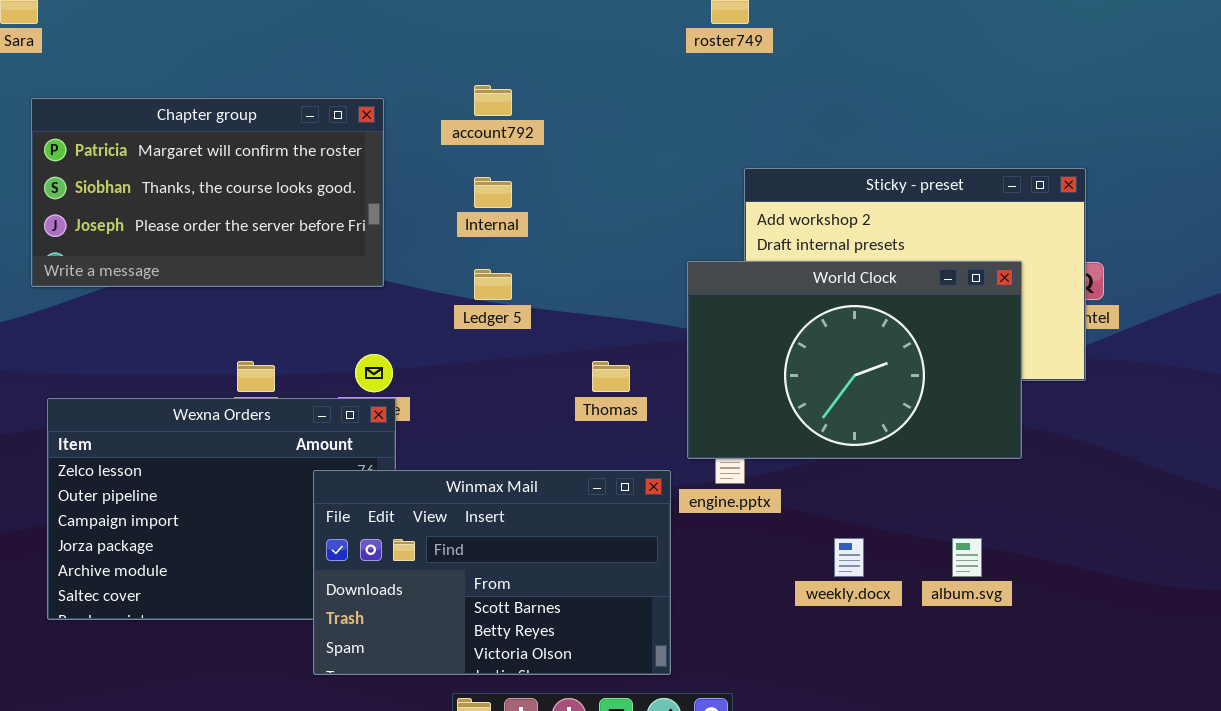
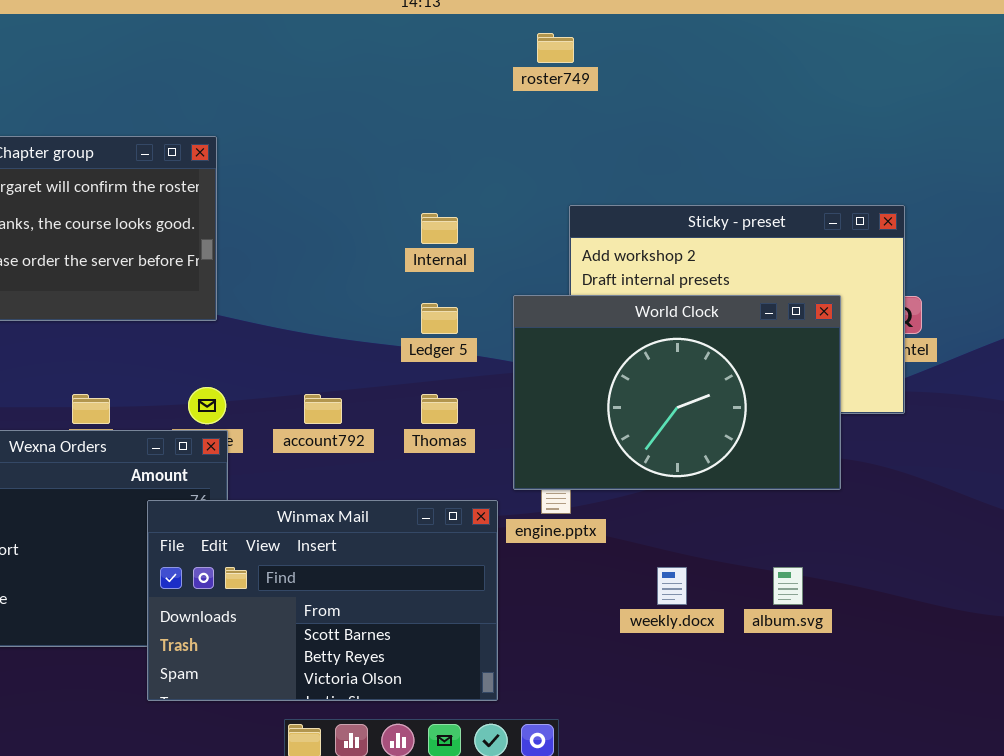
account792: [474,85,512,116] -> [304,394,342,424], moved
Internal: [474,177,512,208] -> [421,213,458,244], moved
Ledger 5: [474,269,512,300] -> [421,303,458,334], moved

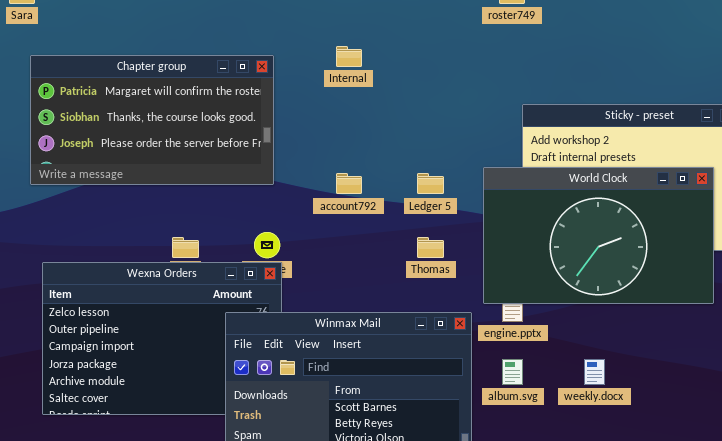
Internal: [421,213,458,244] -> [336,46,362,67], moved
account792: [304,394,342,424] -> [336,173,362,194], moved
album.svg: [773,567,803,605] -> [502,359,523,385], moved

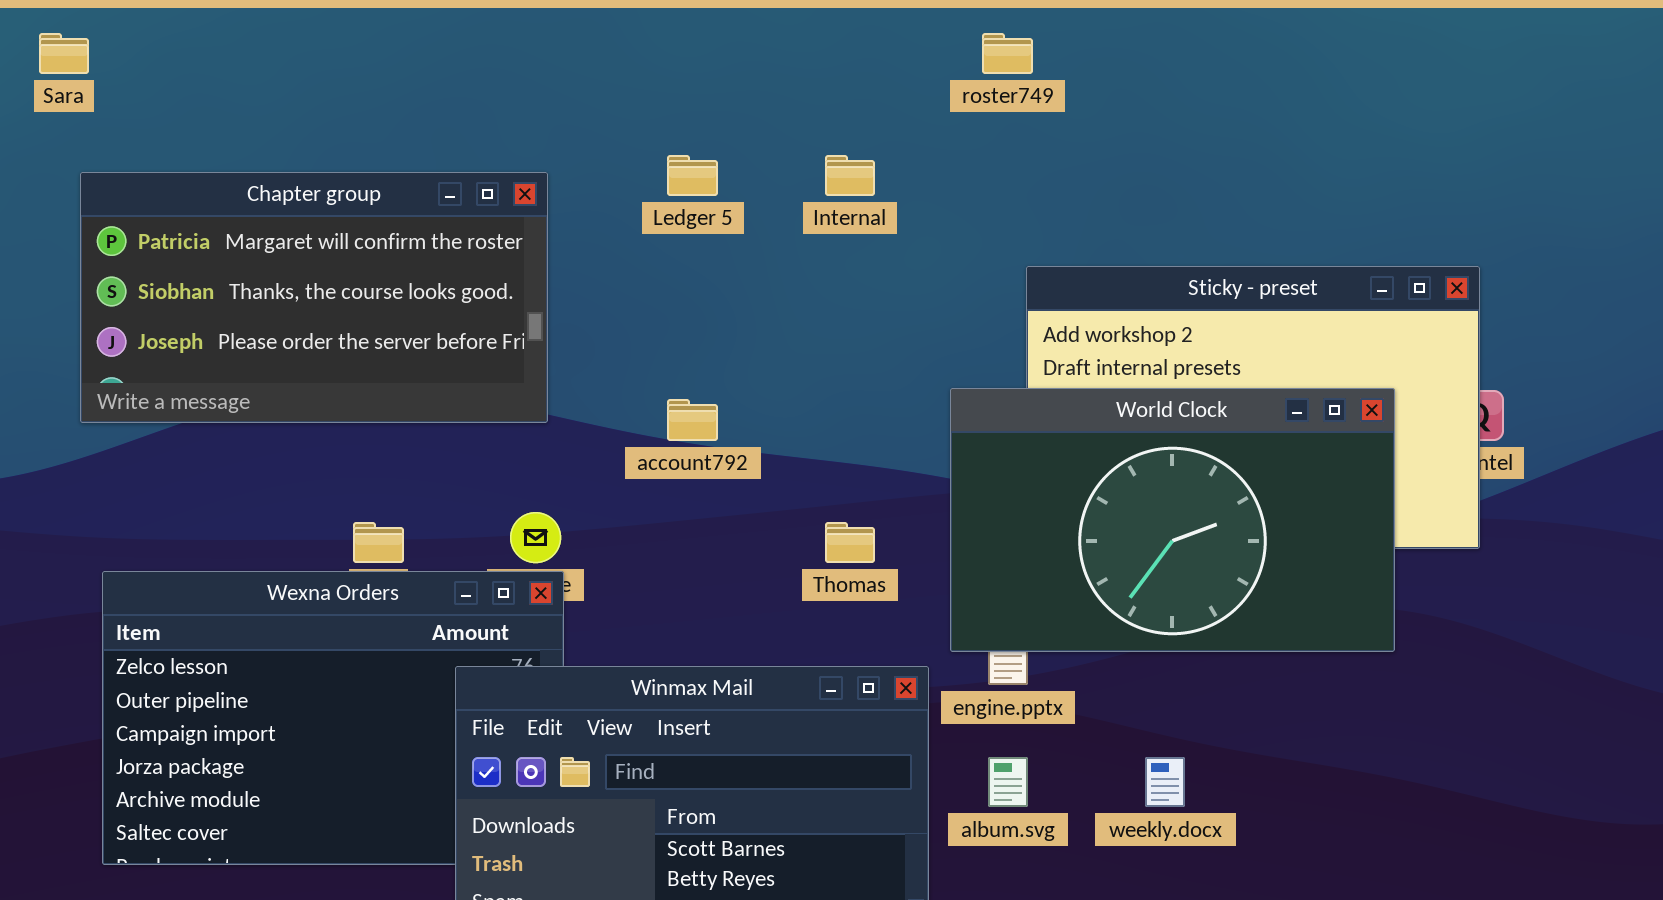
Internal: [336,46,362,67] -> [825,155,875,196], moved
Ledger 5: [417,173,444,194] -> [667,155,718,196], moved

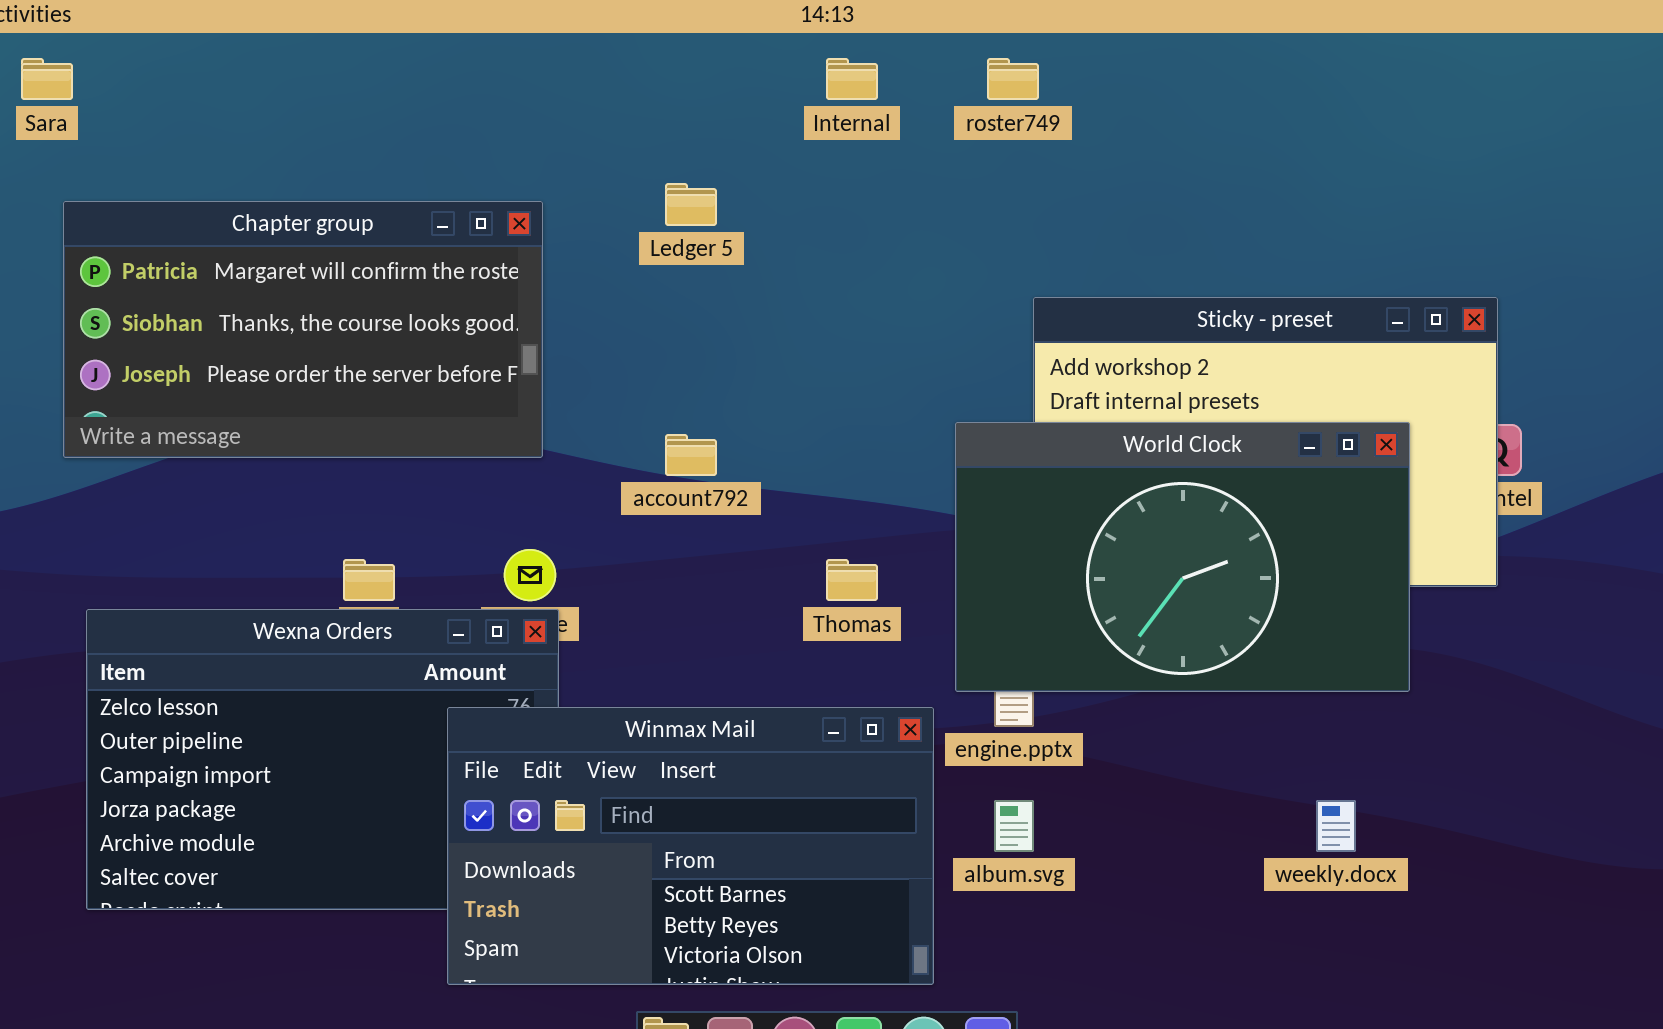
Internal: [825,155,875,196] -> [826,58,878,100], moved
weekly.docx: [1145,757,1185,807] -> [1316,800,1356,852], moved

